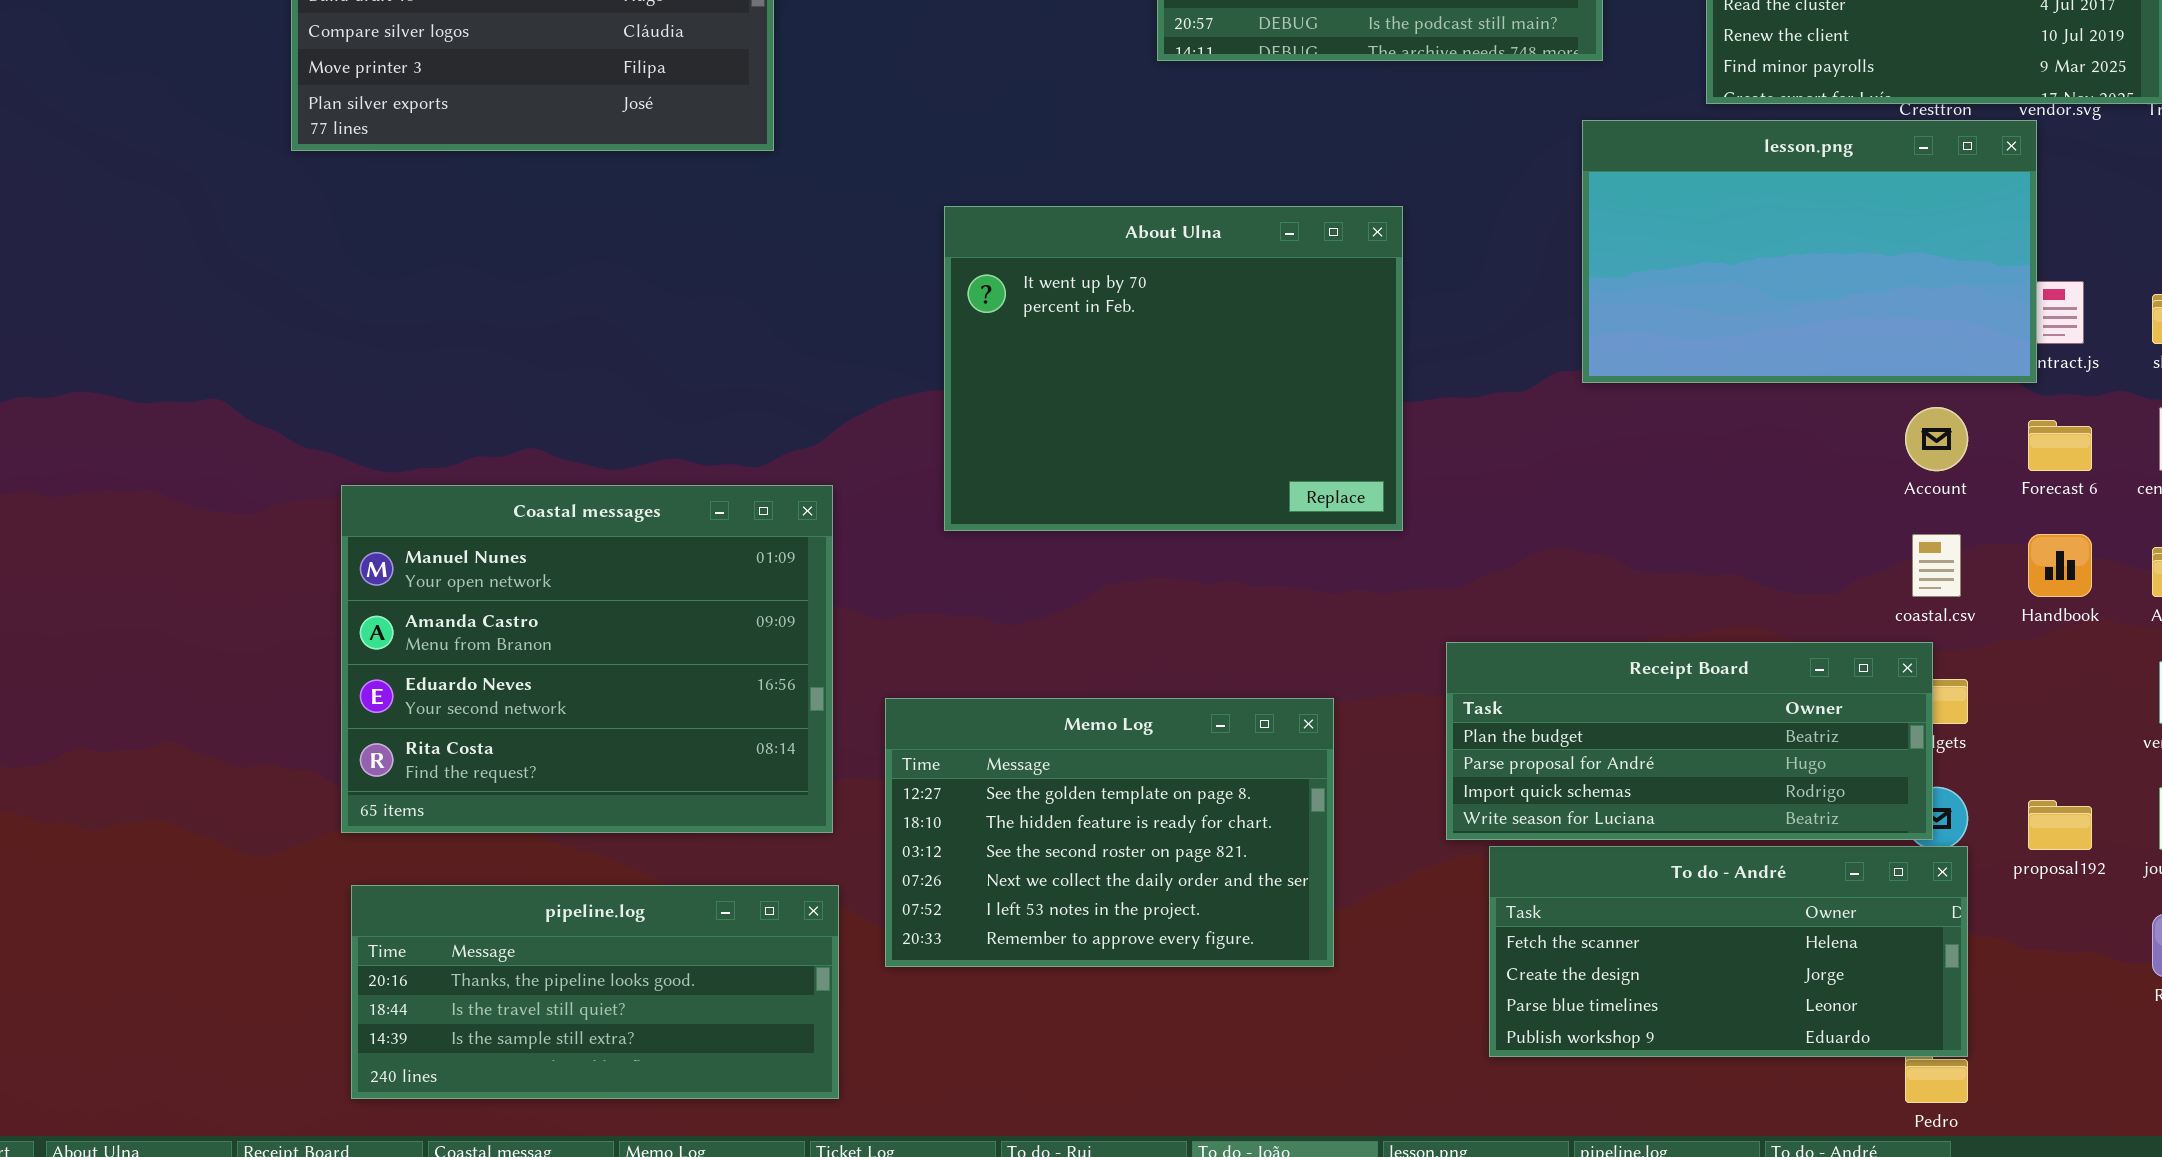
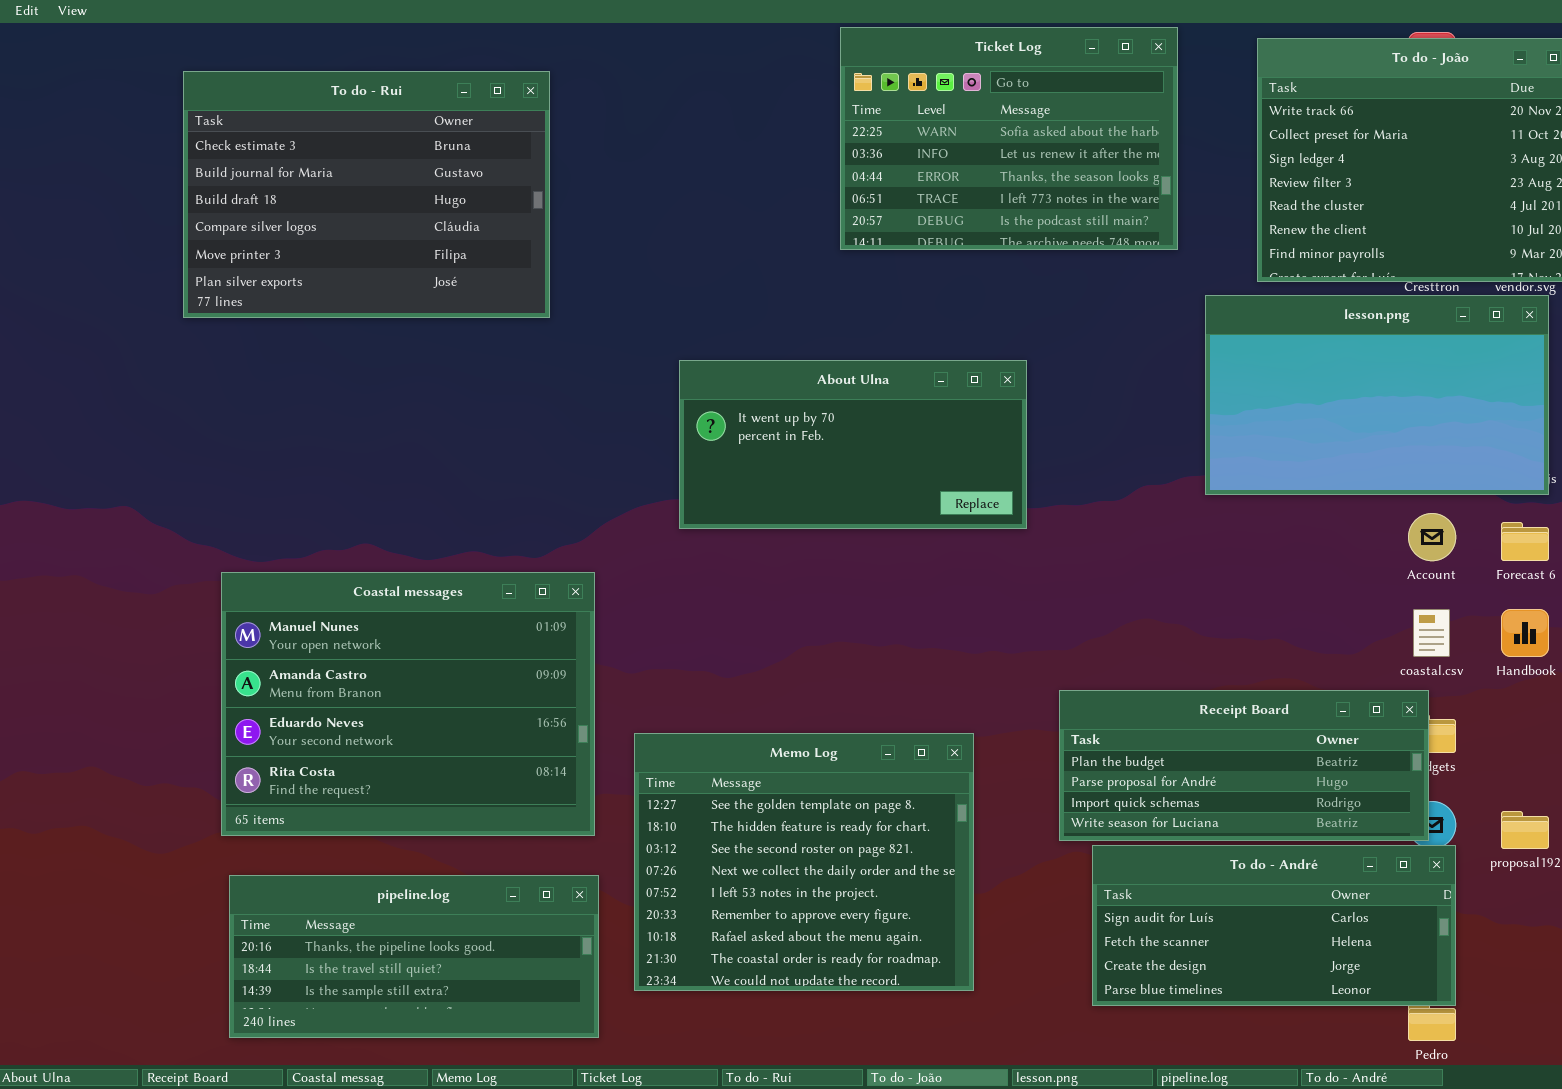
lesson.png: [1582,120,2037,383] -> [1205,295,1549,495], moved
About Ulna: [944,206,1403,531] -> [679,360,1027,529], resized
Memo Log: [885,698,1334,967] -> [634,733,974,991], resized
To do - André: [1489,846,1968,1057] -> [1092,845,1456,1006], scrolled up 1 row

